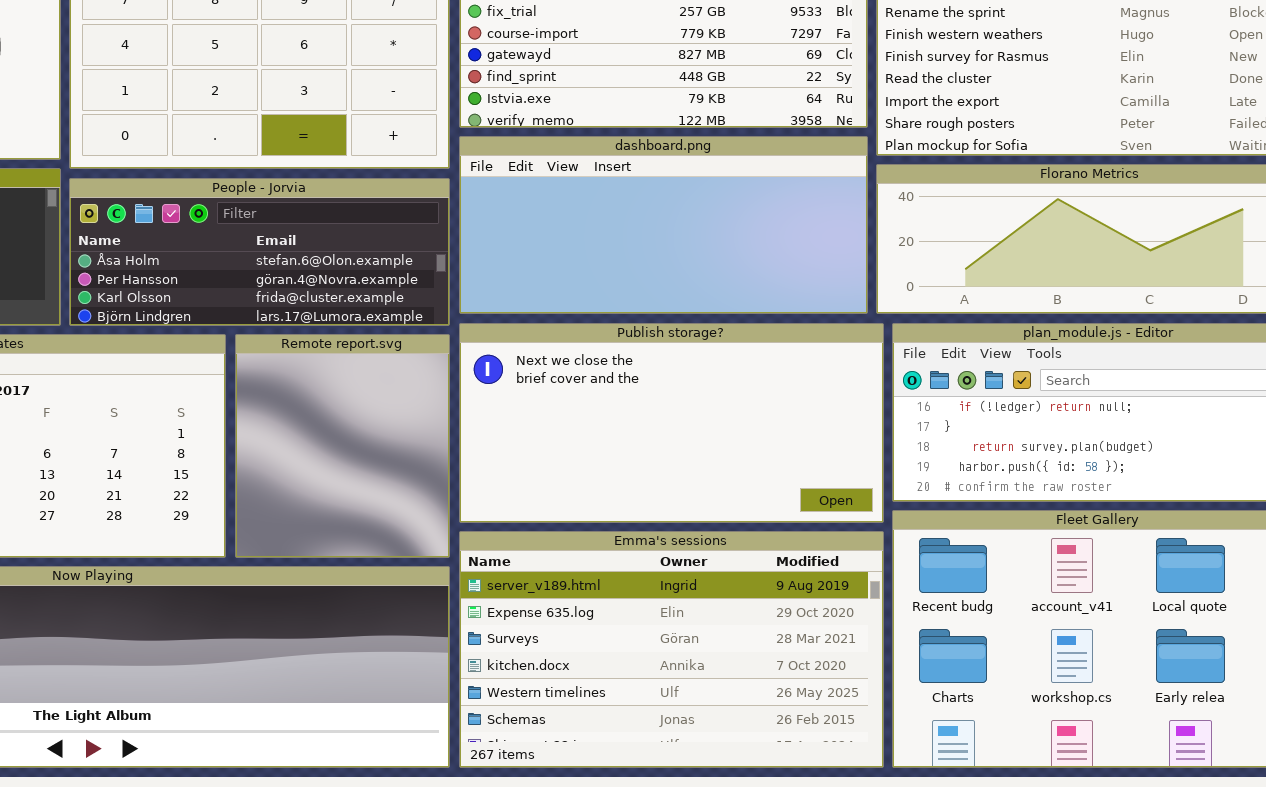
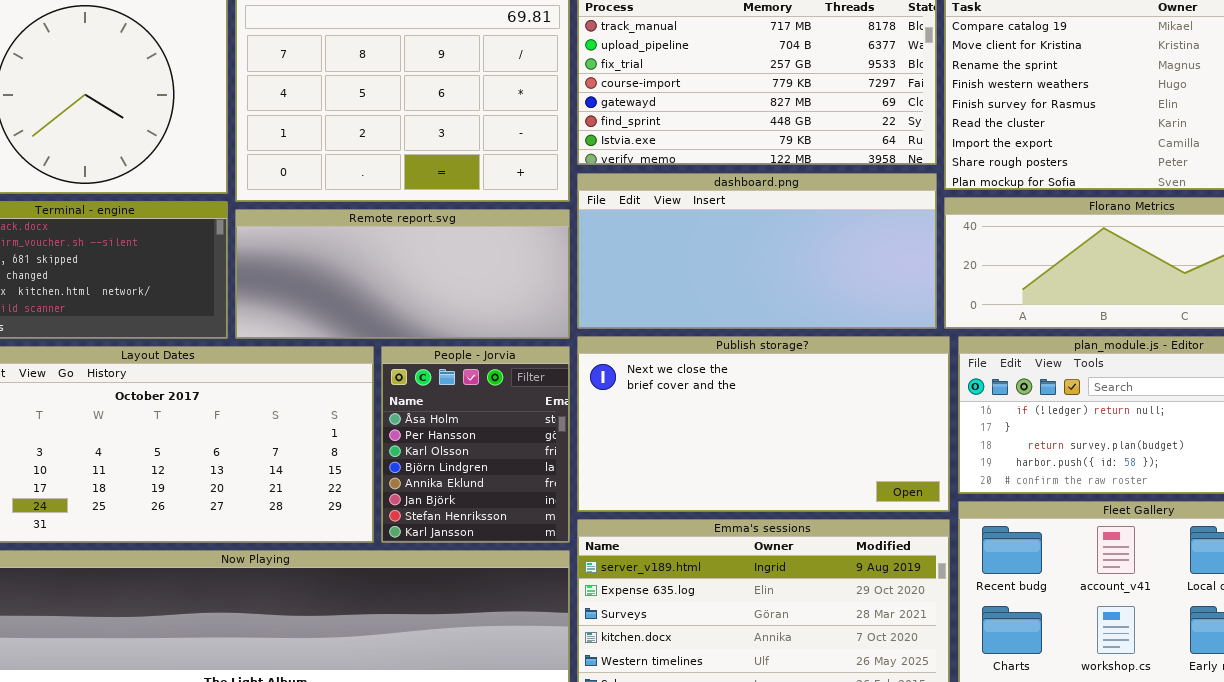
People - Jorvia: [69,178,450,326] -> [381,346,570,543], moved, resized
Remote report.svg: [235,334,450,558] -> [235,209,570,339], moved, resized

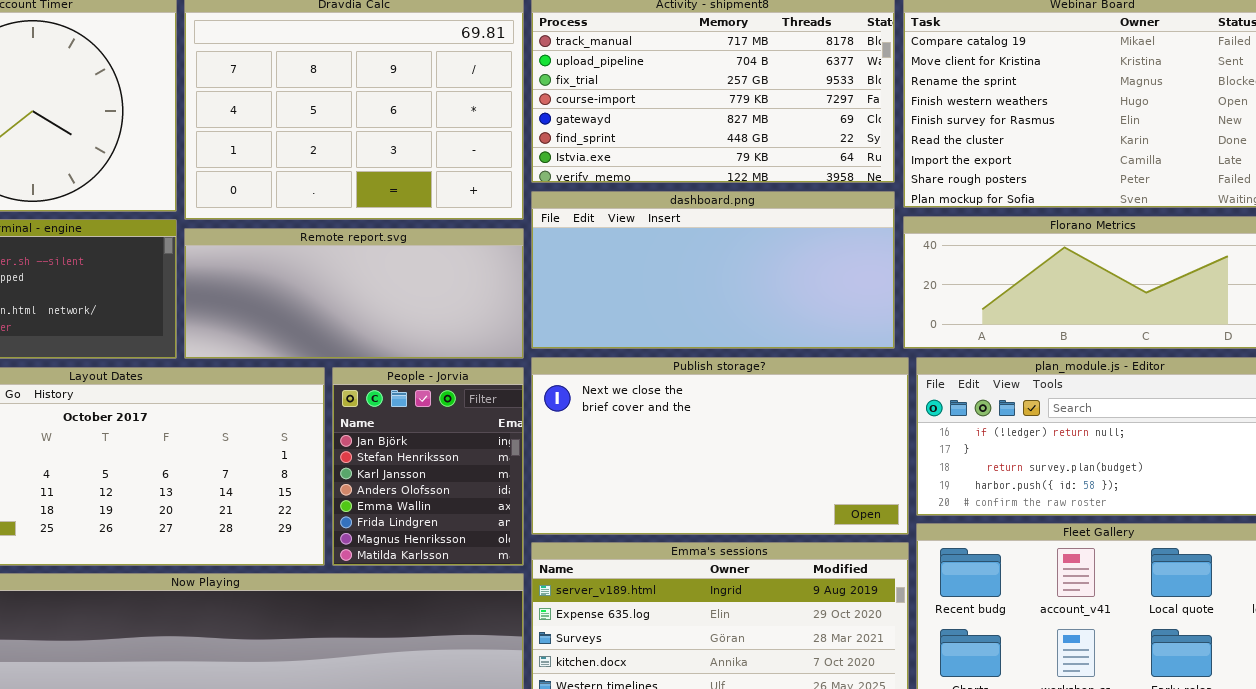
People - Jorvia: [381,346,570,543] -> [332,367,524,566], scrolled down 5 rows

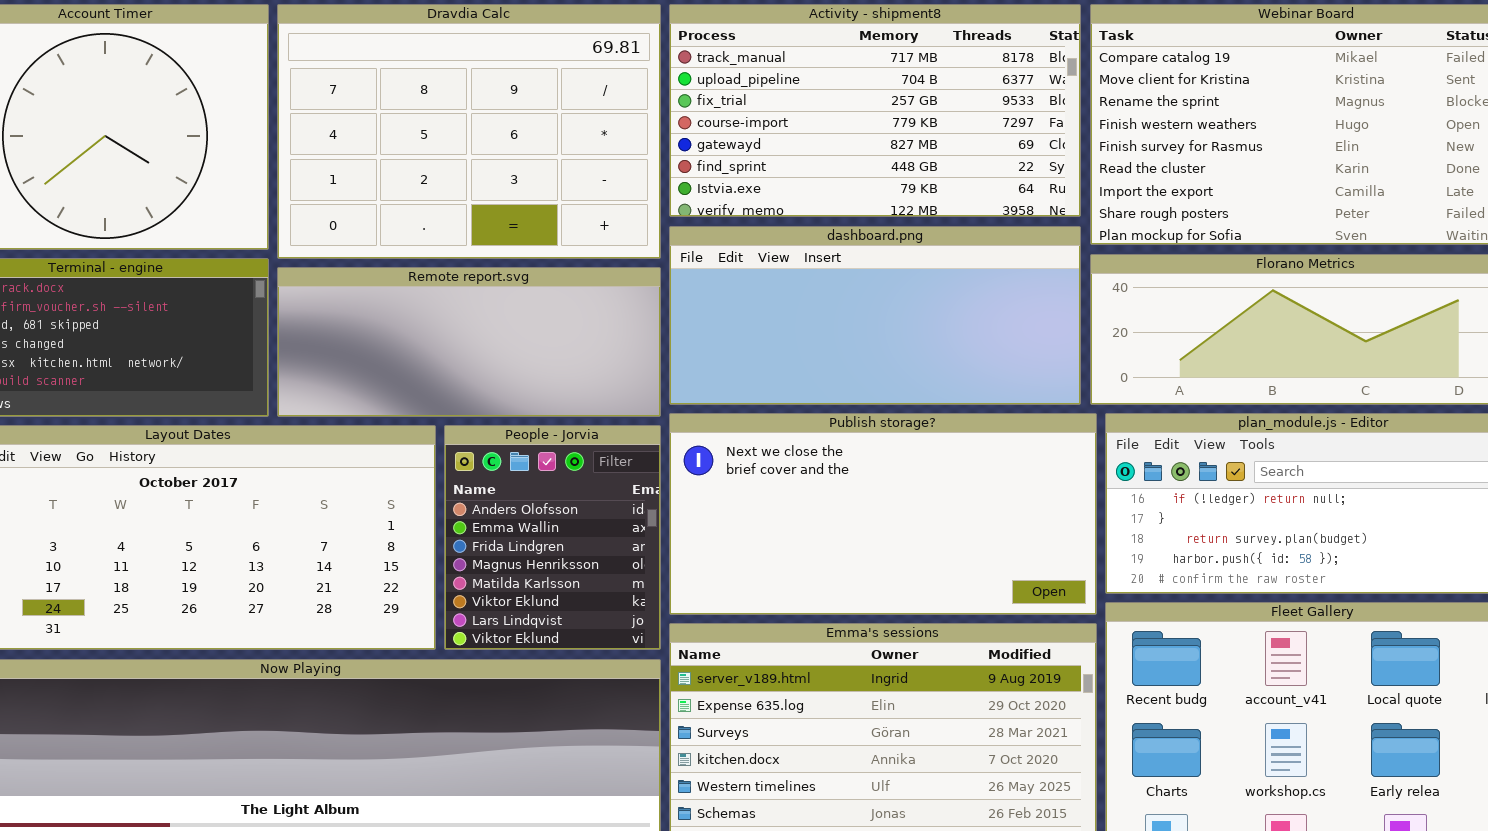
People - Jorvia: [332,367,524,566] -> [444,425,661,650], scrolled down 3 rows

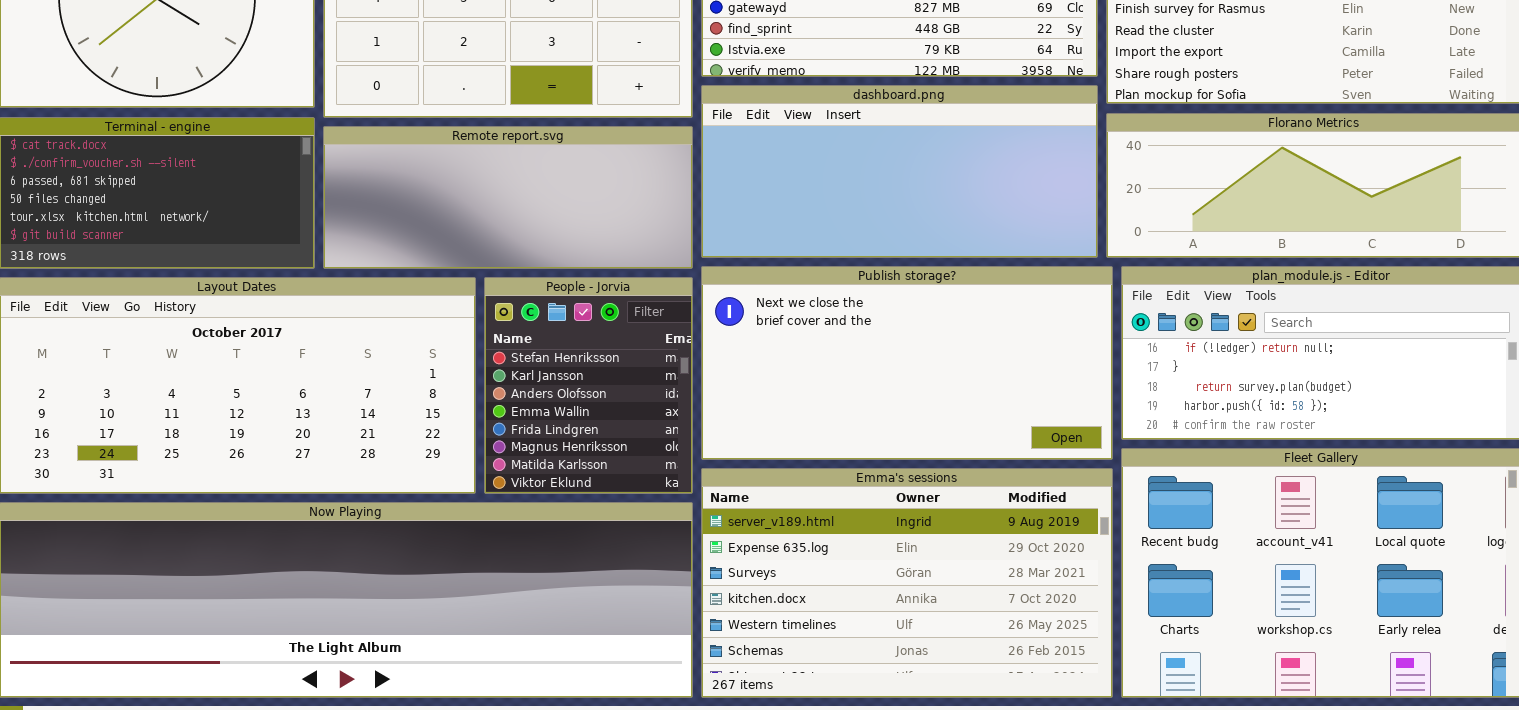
People - Jorvia: [444,425,661,650] -> [484,277,693,494], scrolled up 2 rows

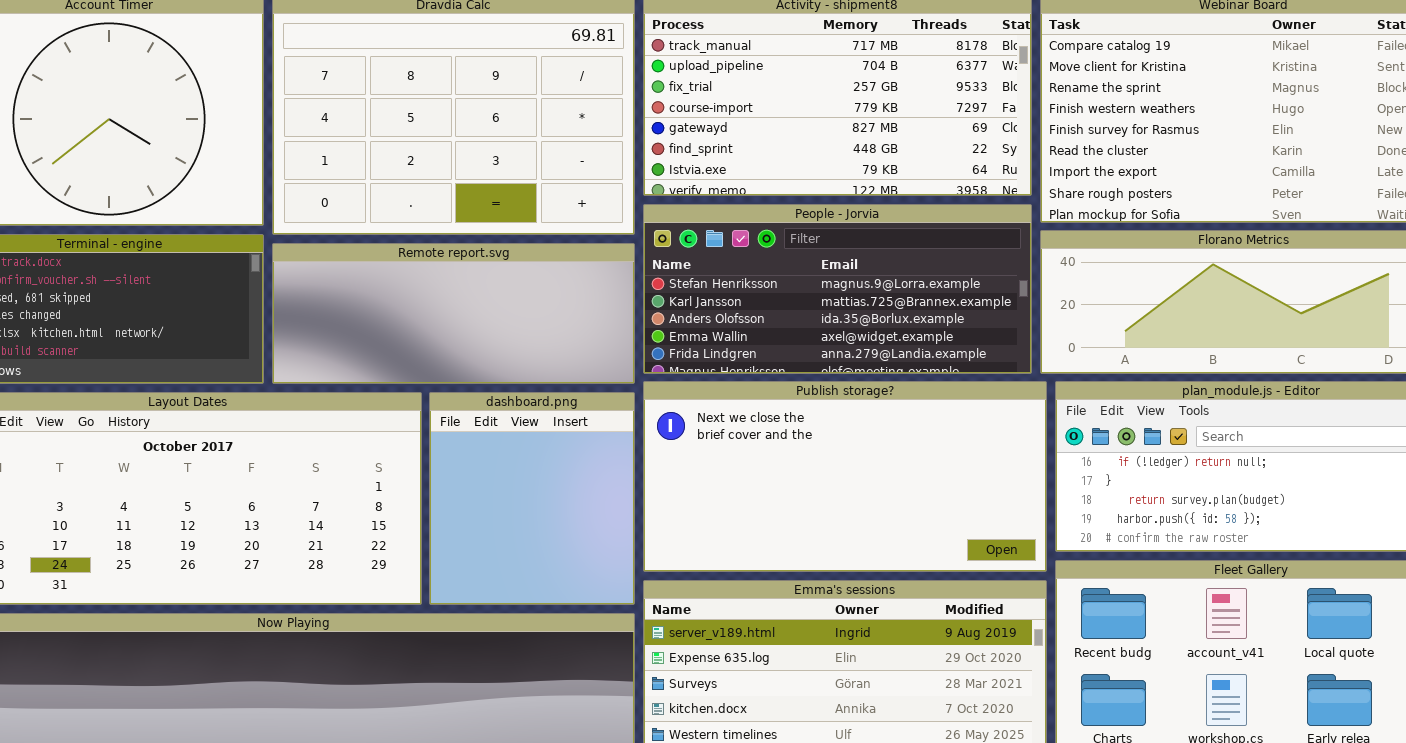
dashboard.png: [701,85,1098,258] -> [429,392,635,605], moved, resized
People - Jorvia: [484,277,693,494] -> [643,204,1032,374], moved, resized

